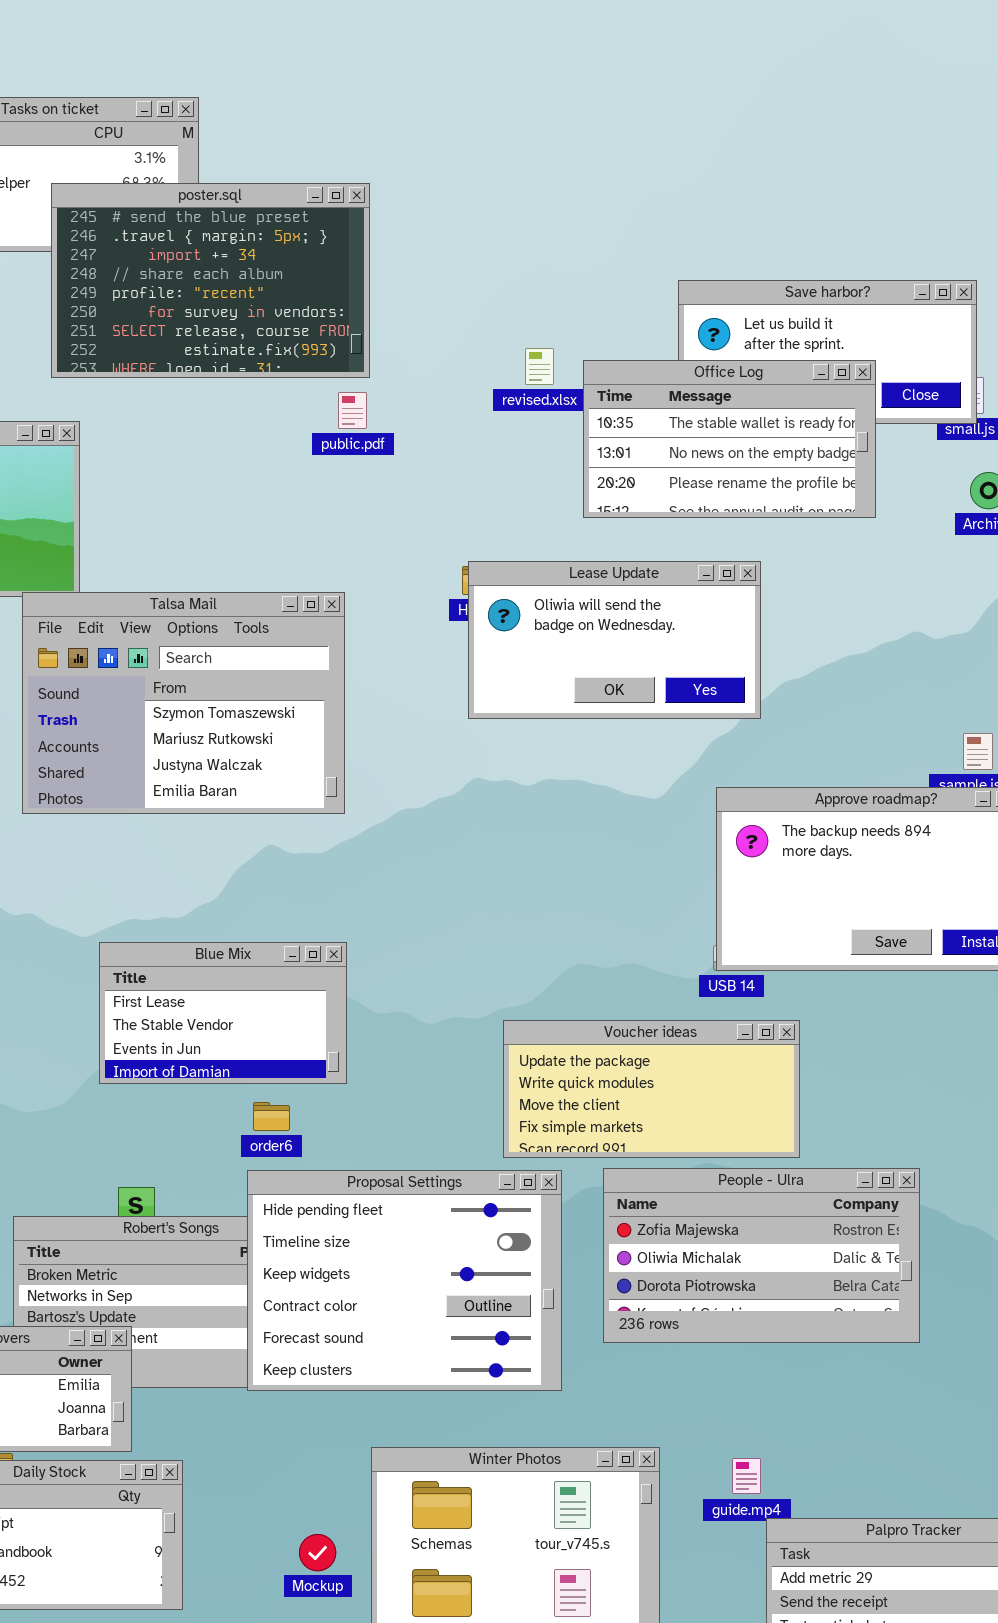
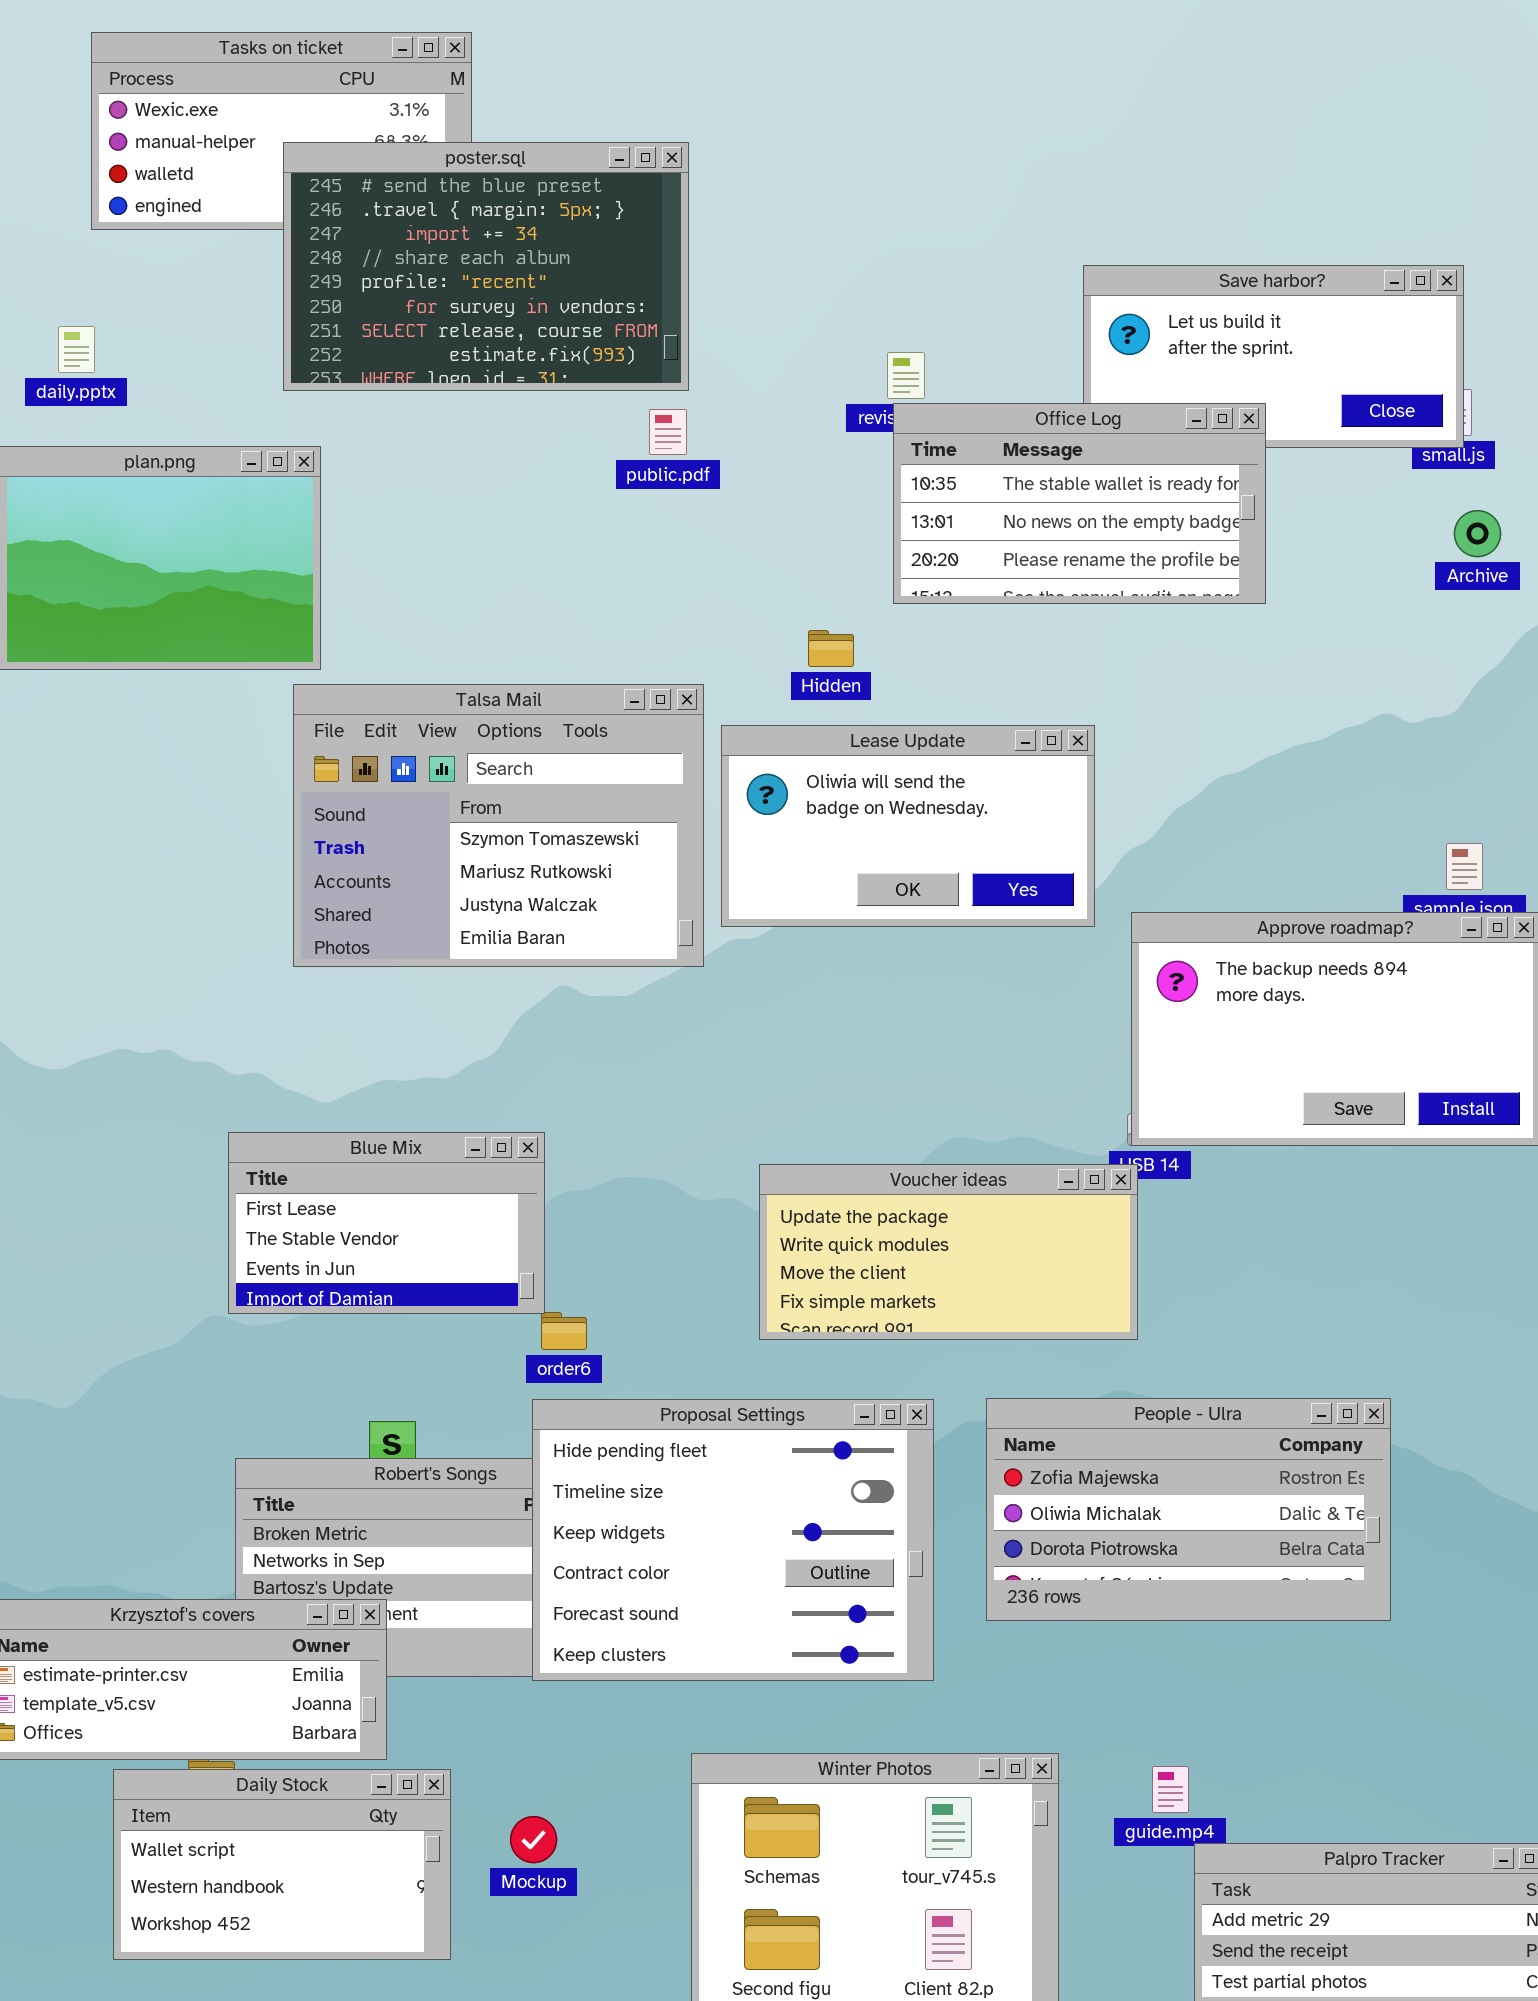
Office Log: [583,360,876,518] -> [893,403,1266,604], moved
Lease Update: [468,561,761,719] -> [721,725,1095,927], moved
Talsa Mail: [22,592,345,814] -> [293,684,704,967], moved
Blue Mix: [99,942,347,1084] -> [228,1132,545,1314], moved
Voucher ideas: [503,1020,800,1158] -> [759,1164,1138,1340], moved
Mockup: [299,1534,336,1571] -> [510,1816,557,1863], moved

